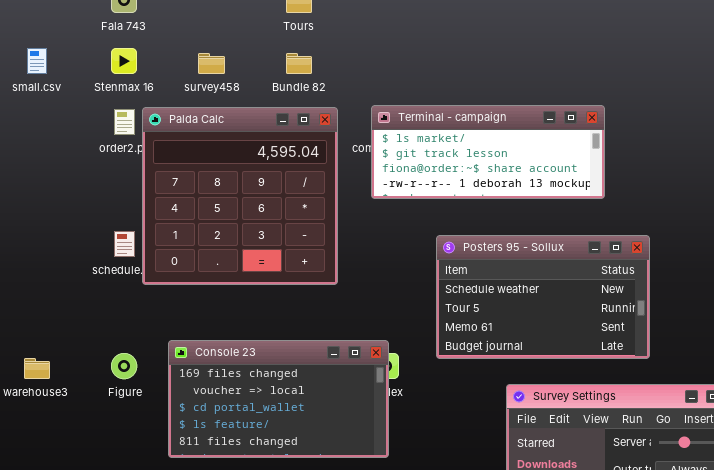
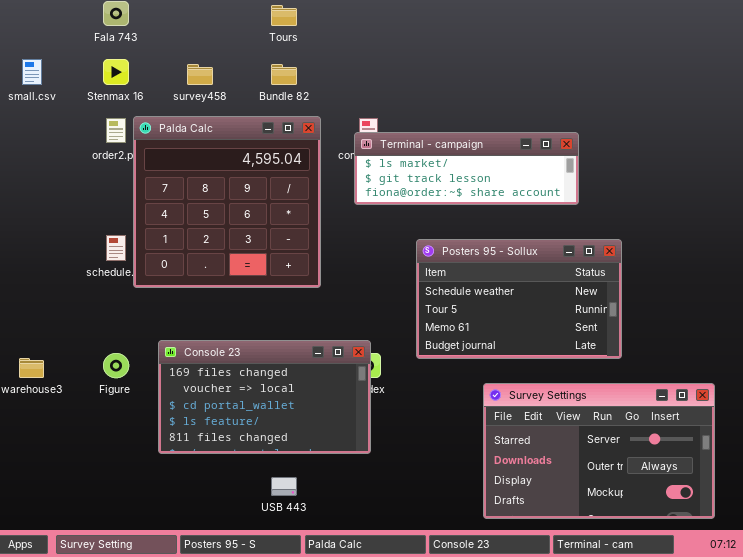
Terminal - campaign: [371,105,605,199] -> [354,132,579,205], resized

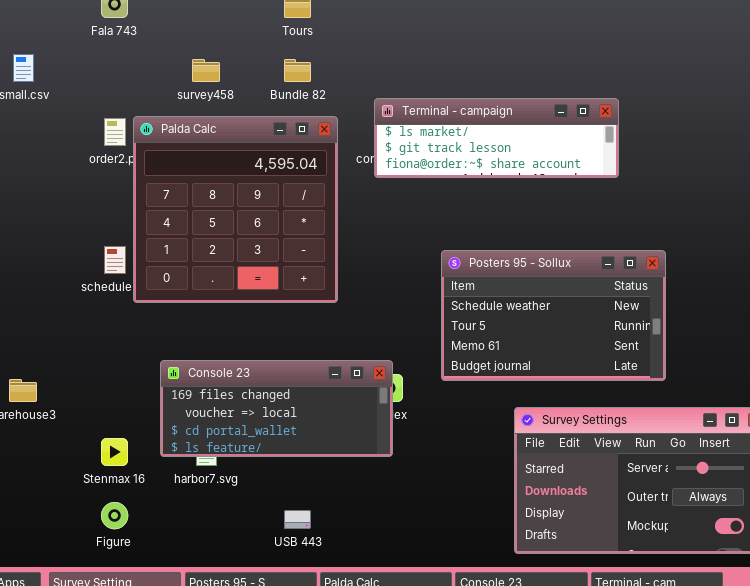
Stenmax 16: [103,59,129,85] -> [101,438,128,466], moved
Terminal - campaign: [354,132,579,205] -> [374,98,619,178], moved
Console 23: [158,340,371,454] -> [160,360,393,457], resized
Figure: [103,353,129,378] -> [101,502,128,529], moved

